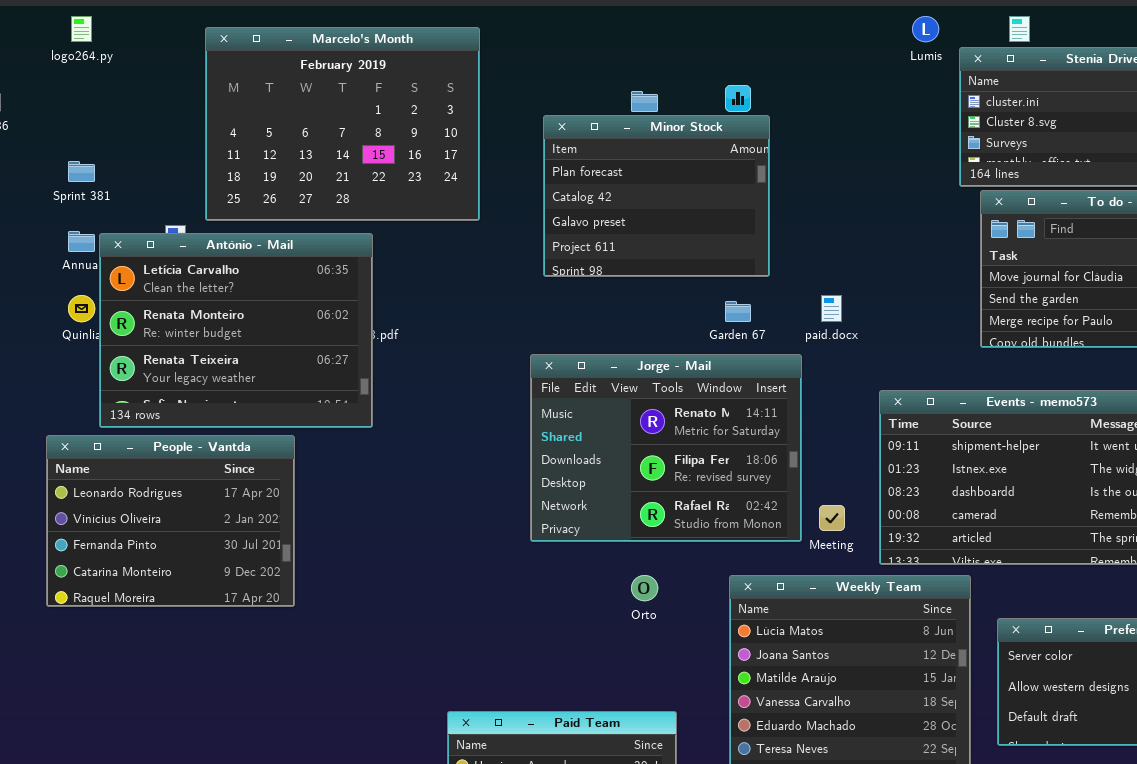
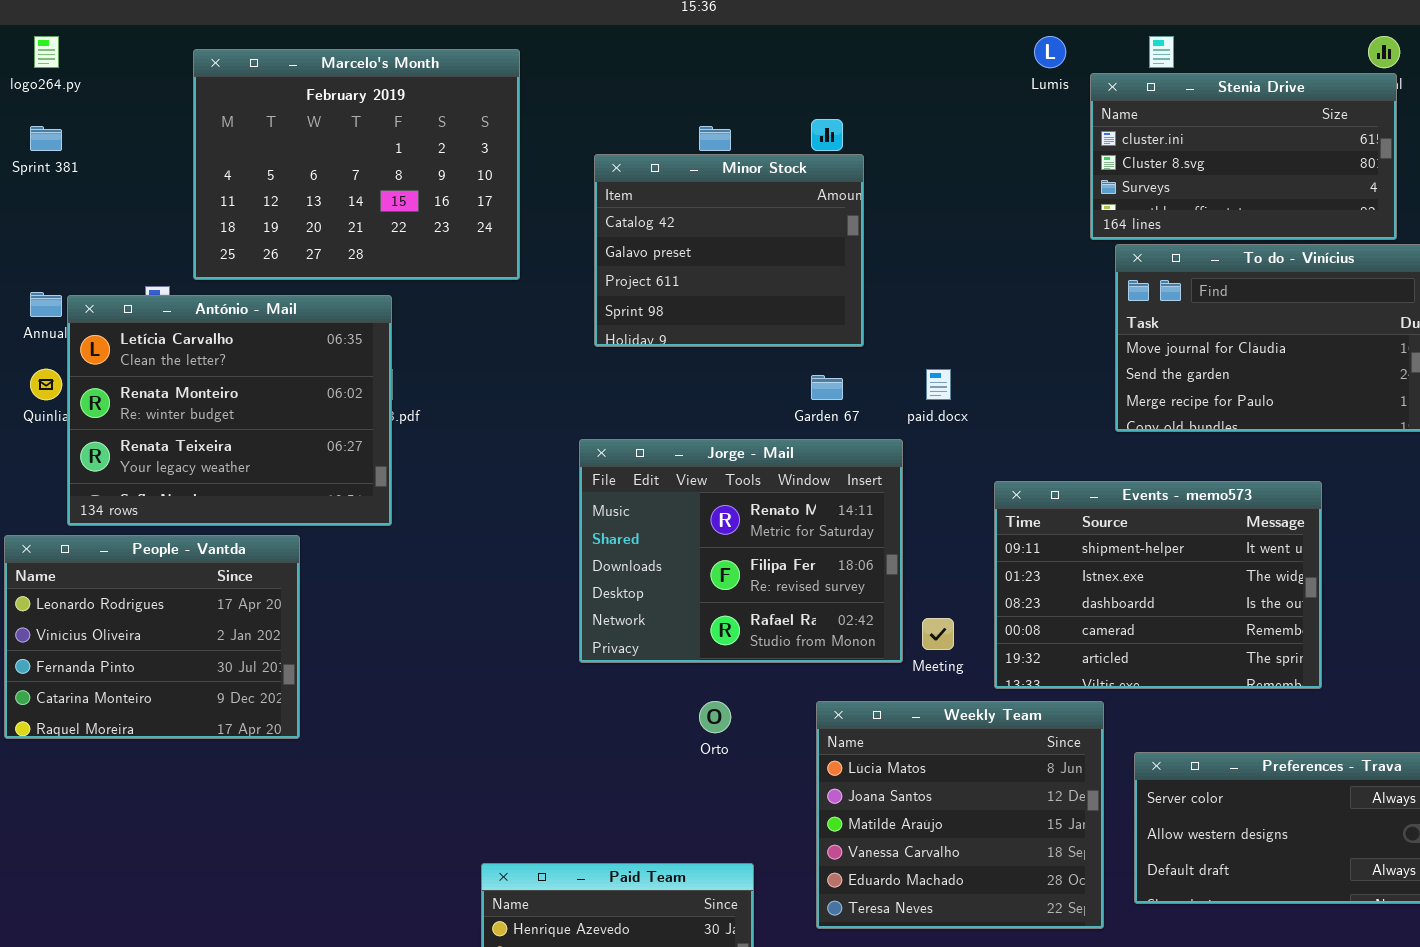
Minor Stock: [543,115,770,277] -> [594,154,864,347], scrolled down 1 row
Sprint 381: [68,161,95,182] -> [30,126,62,151], moved

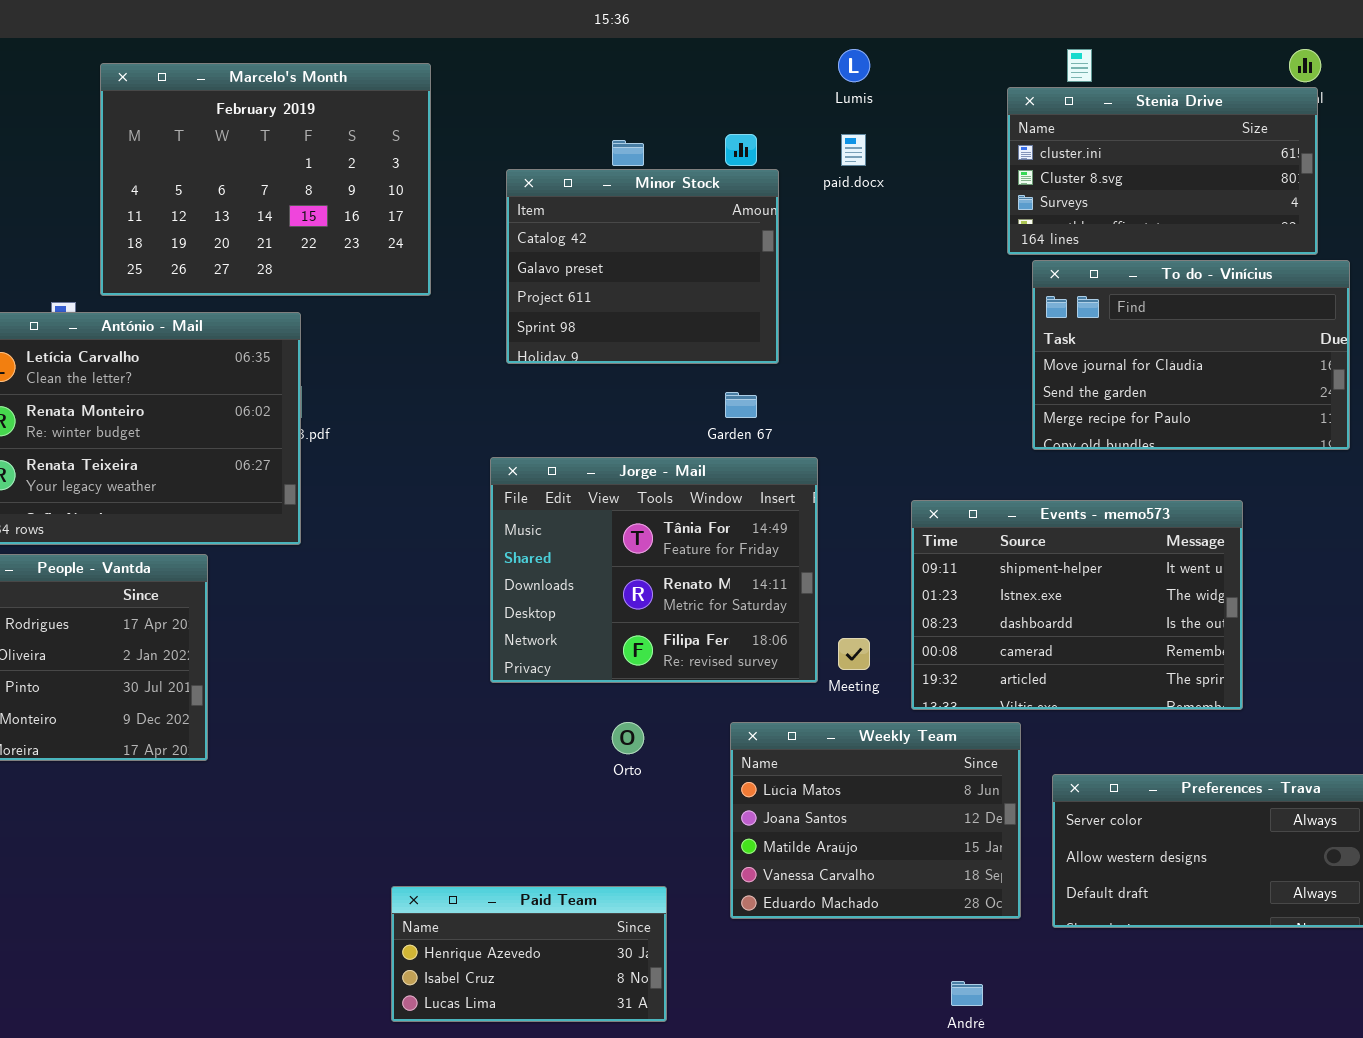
Lumis: [1034,36,1066,68] -> [838,49,870,82], moved
paid.docx: [926,369,951,400] -> [841,134,866,166], moved
Jorge - Mail: [579,439,903,663] -> [490,457,818,683], scrolled up 1 row
Weekly Team: [816,701,1104,929] -> [730,722,1021,919], resized

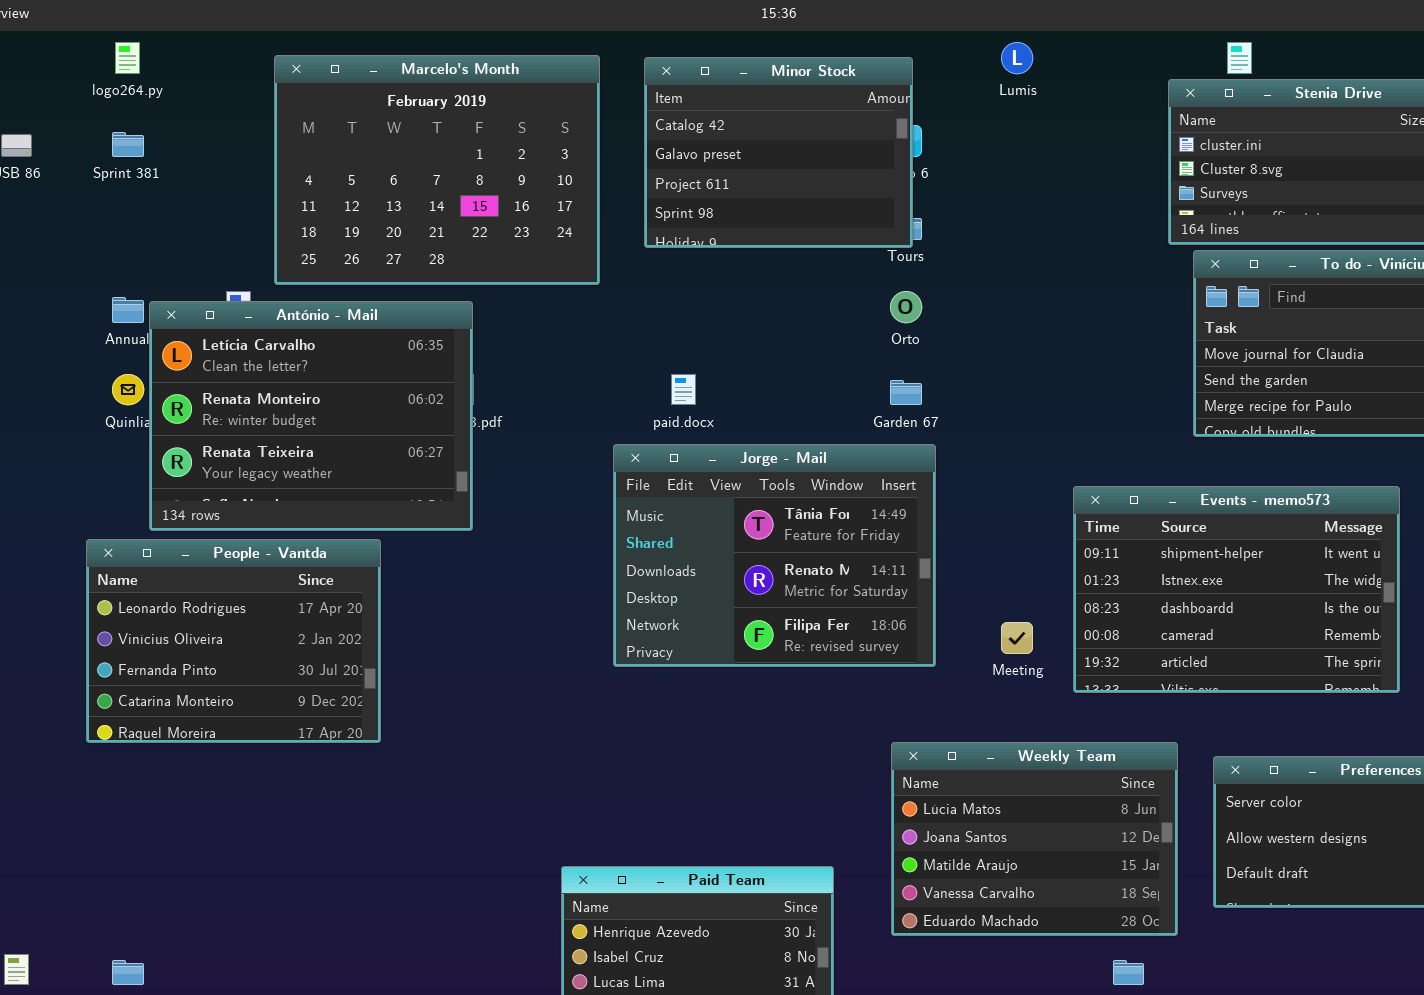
paid.docx: [841,134,866,166] -> [671,374,696,405], moved
Minor Stock: [506,169,779,364] -> [644,57,913,248], moved
Jorge - Mail: [490,457,818,683] -> [613,444,936,667], moved
Orto: [612,722,644,754] -> [890,291,922,323], moved
Weekly Team: [730,722,1021,919] -> [891,742,1178,936], moved

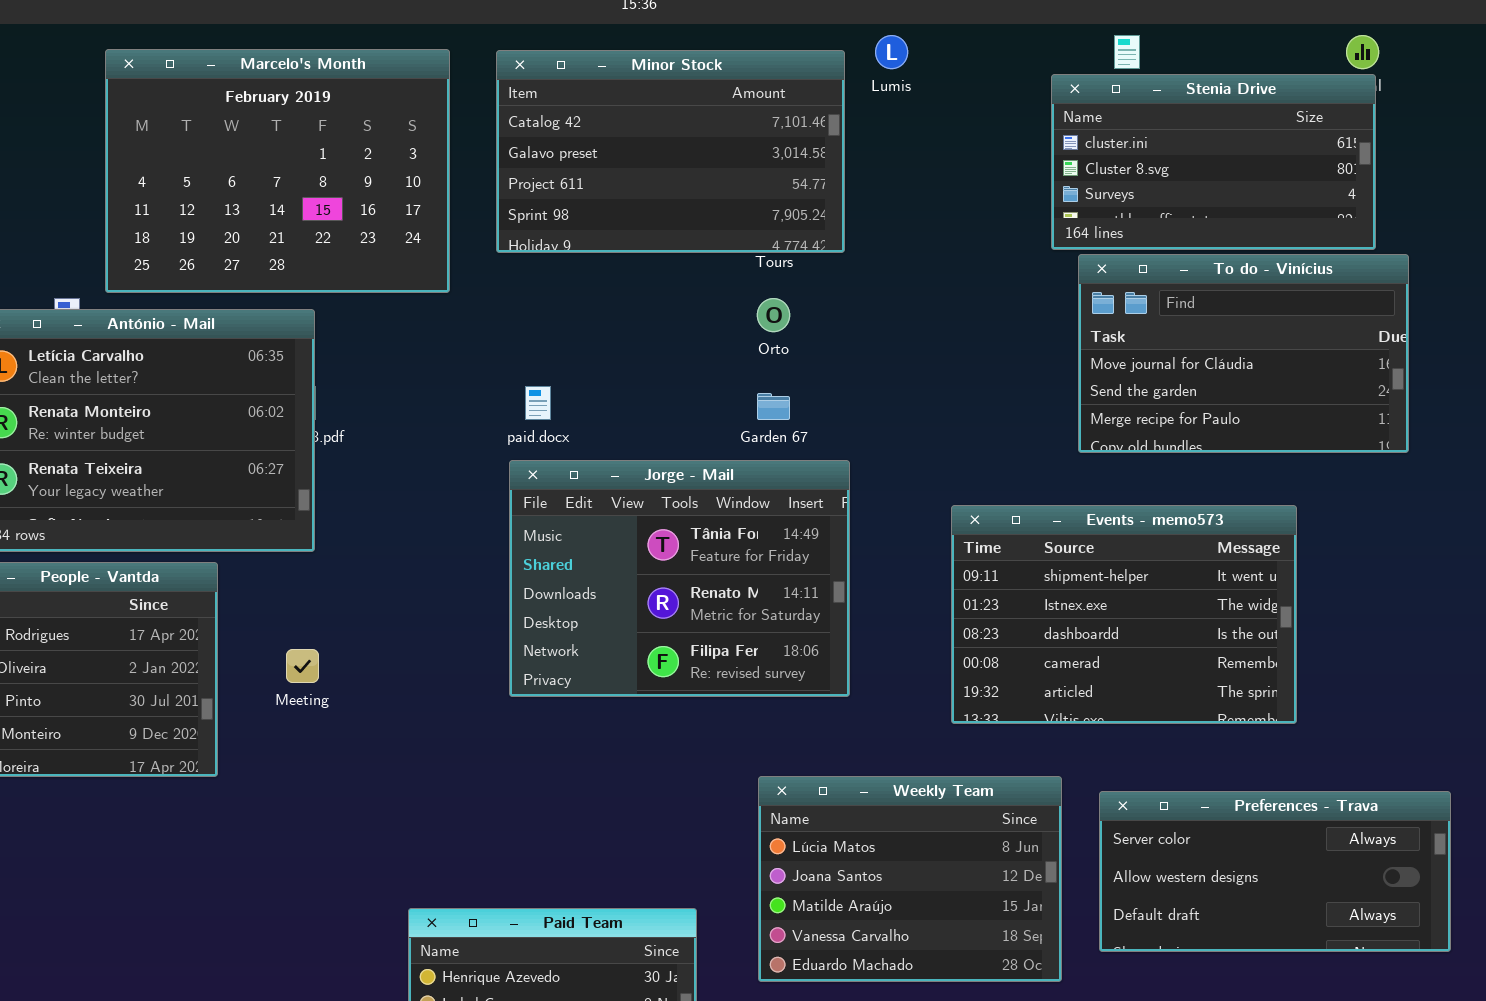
Minor Stock: [644,57,913,248] -> [496,50,845,253], resized
Jorge - Mail: [613,444,936,667] -> [509,460,850,697], moved
Meeting: [1001,622,1033,654] -> [286,649,319,683], moved

